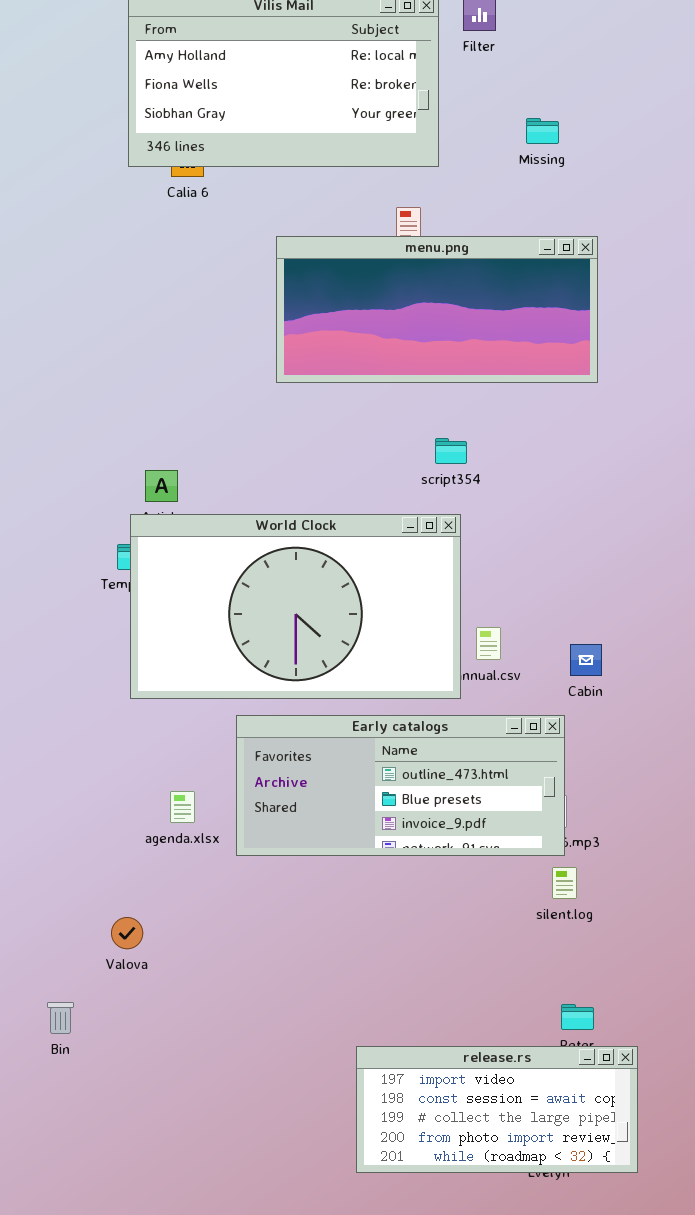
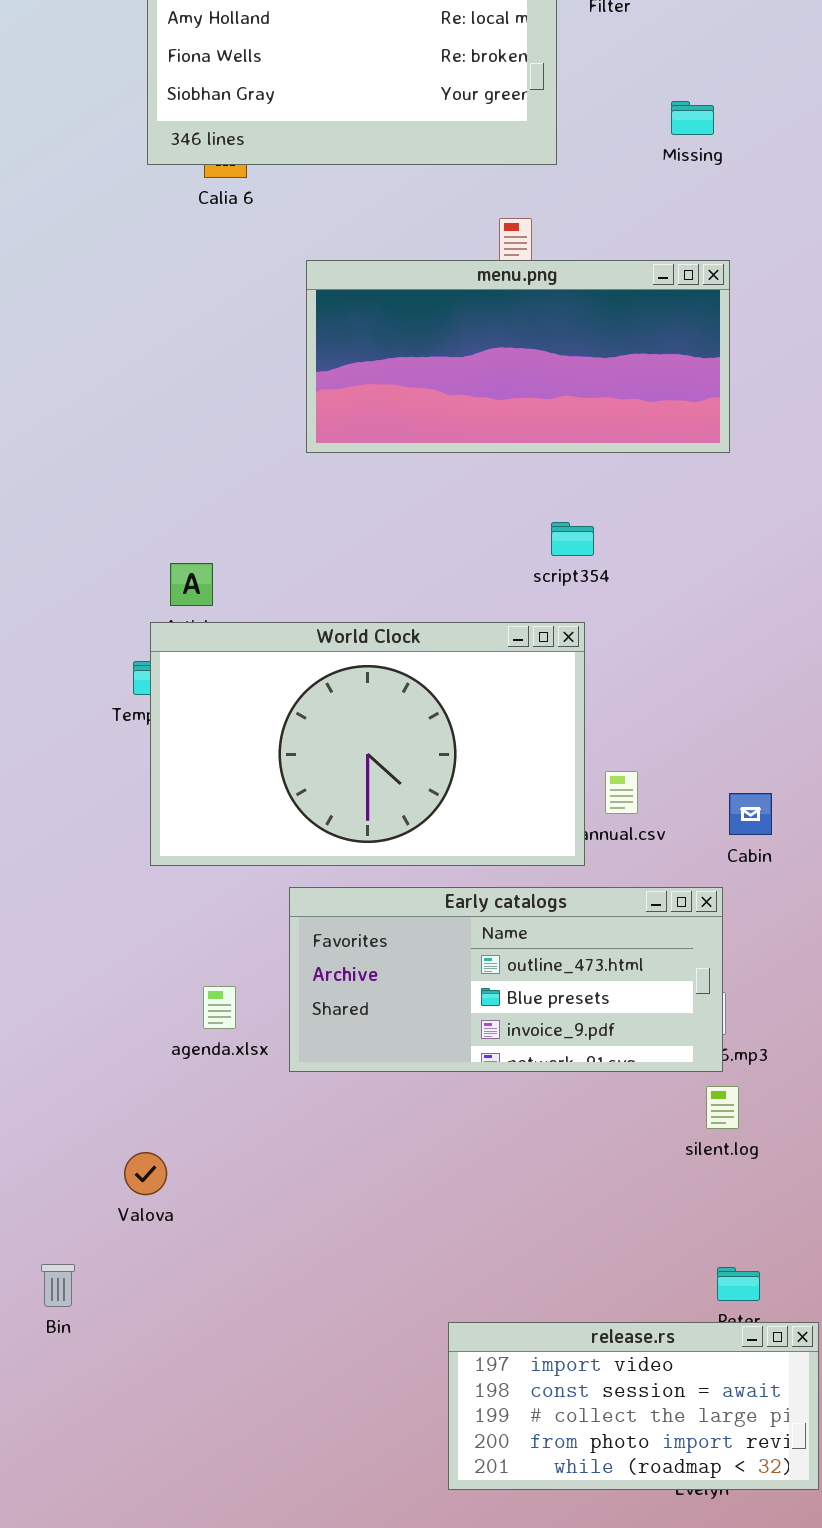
menu.png: [276,236,598,383] -> [306,260,730,453], moved

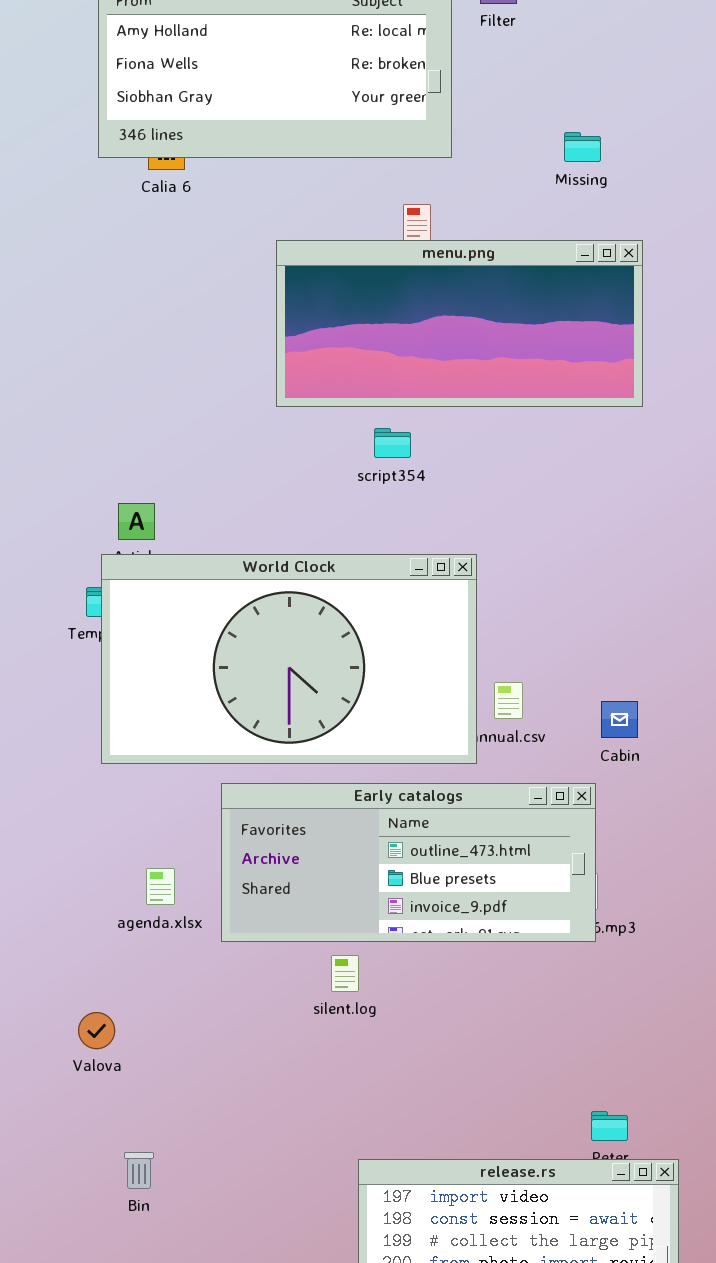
Missing: [671,101,714,135] -> [564,132,601,162], moved
menu.png: [306,260,730,453] -> [276,240,643,407], moved
script354: [551,522,594,556] -> [374,428,411,458], moved
silent.log: [706,1086,739,1129] -> [331,955,359,992], moved
Bin: [41,1264,75,1307] -> [124,1152,154,1189], moved

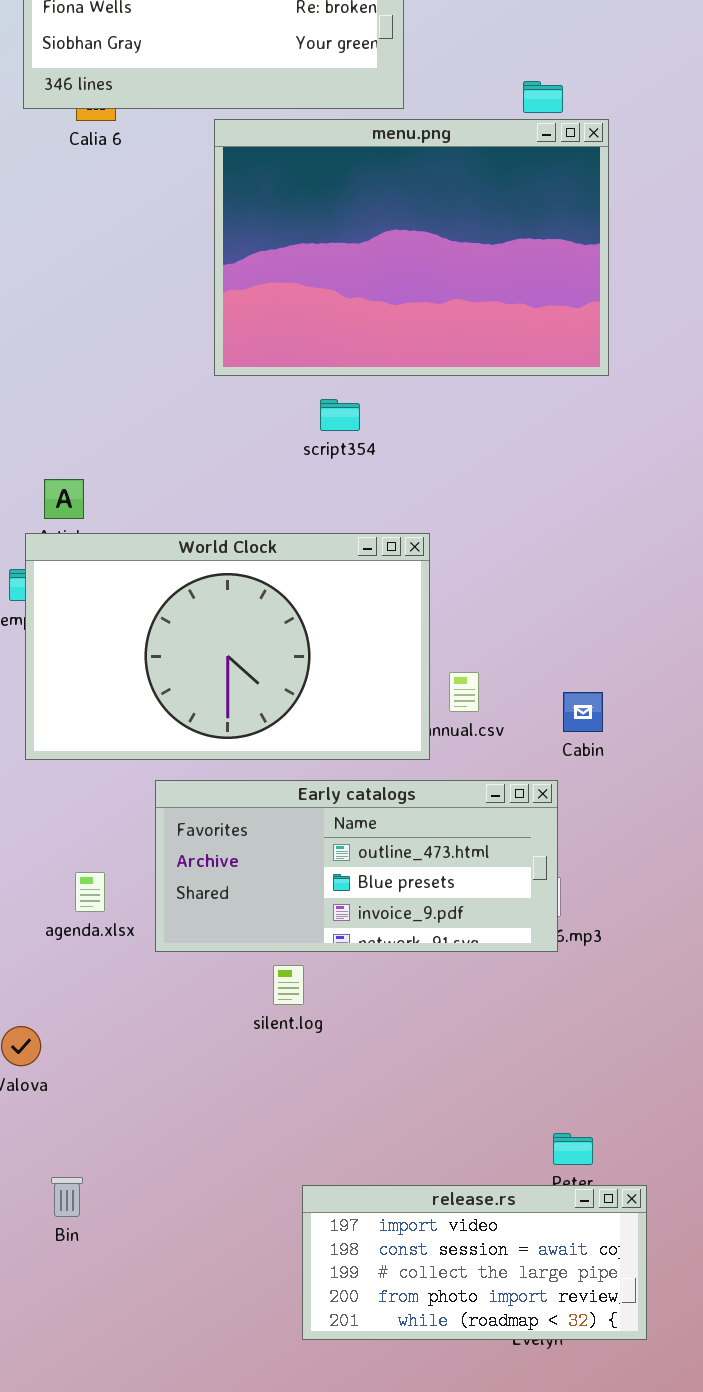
menu.png: [276,240,643,407] -> [214,119,609,376], resized

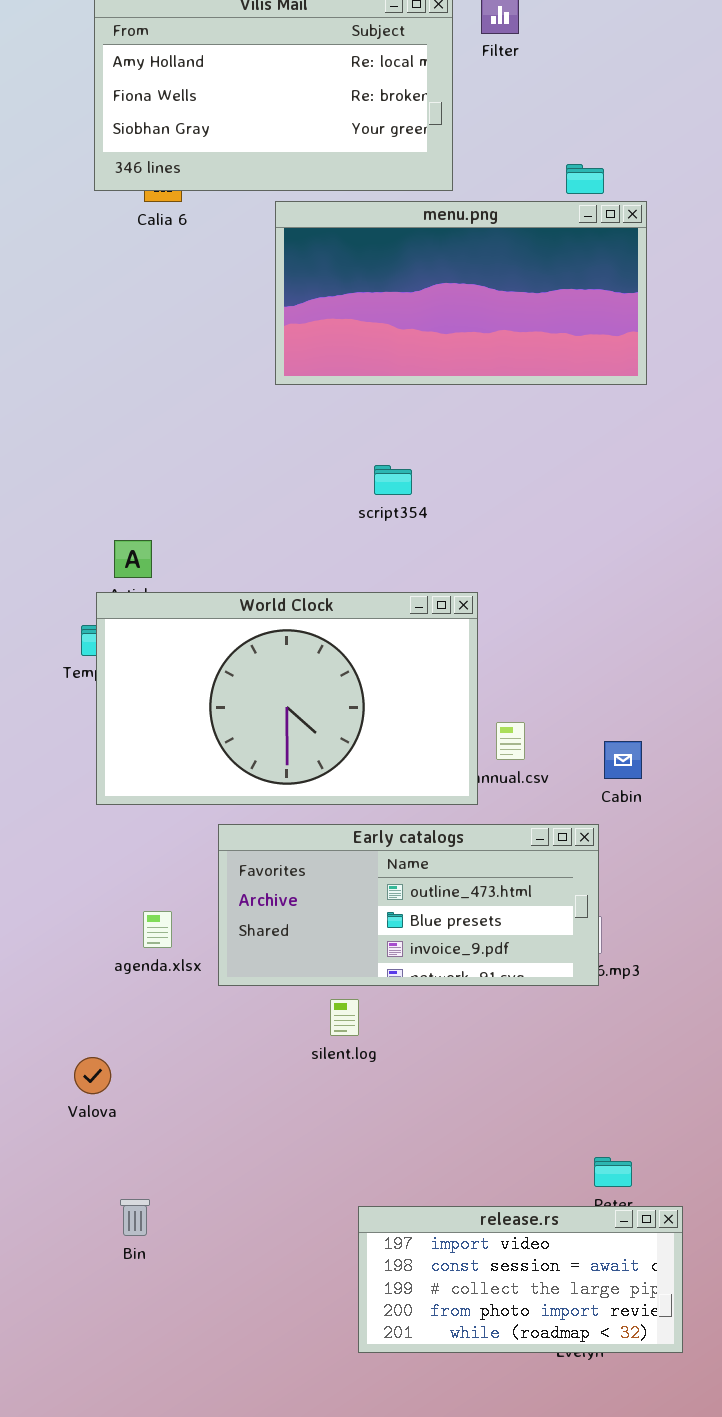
menu.png: [214,119,609,376] -> [275,201,647,385], resized

